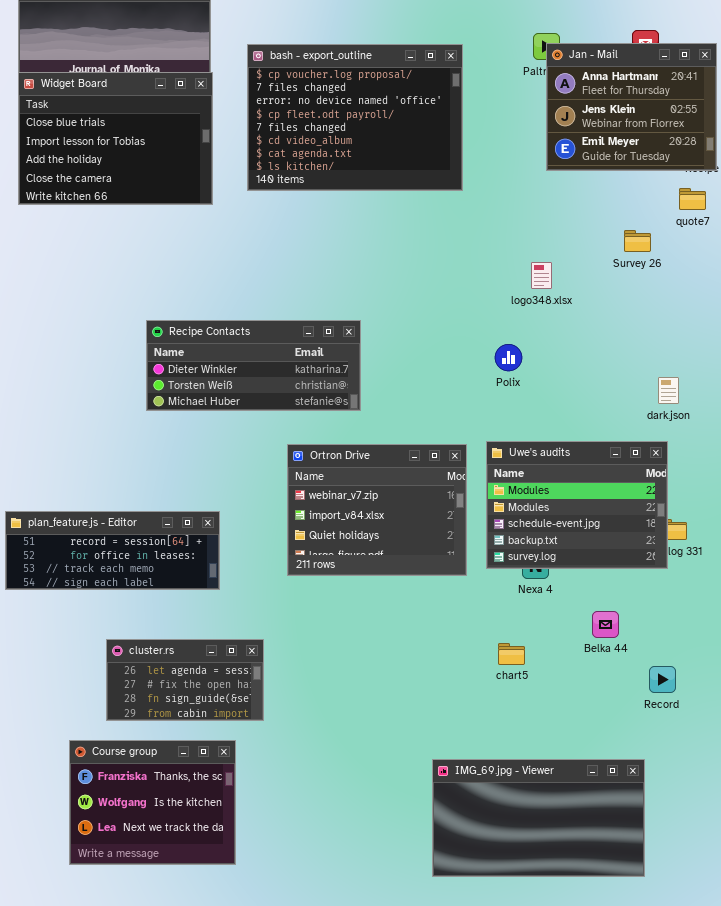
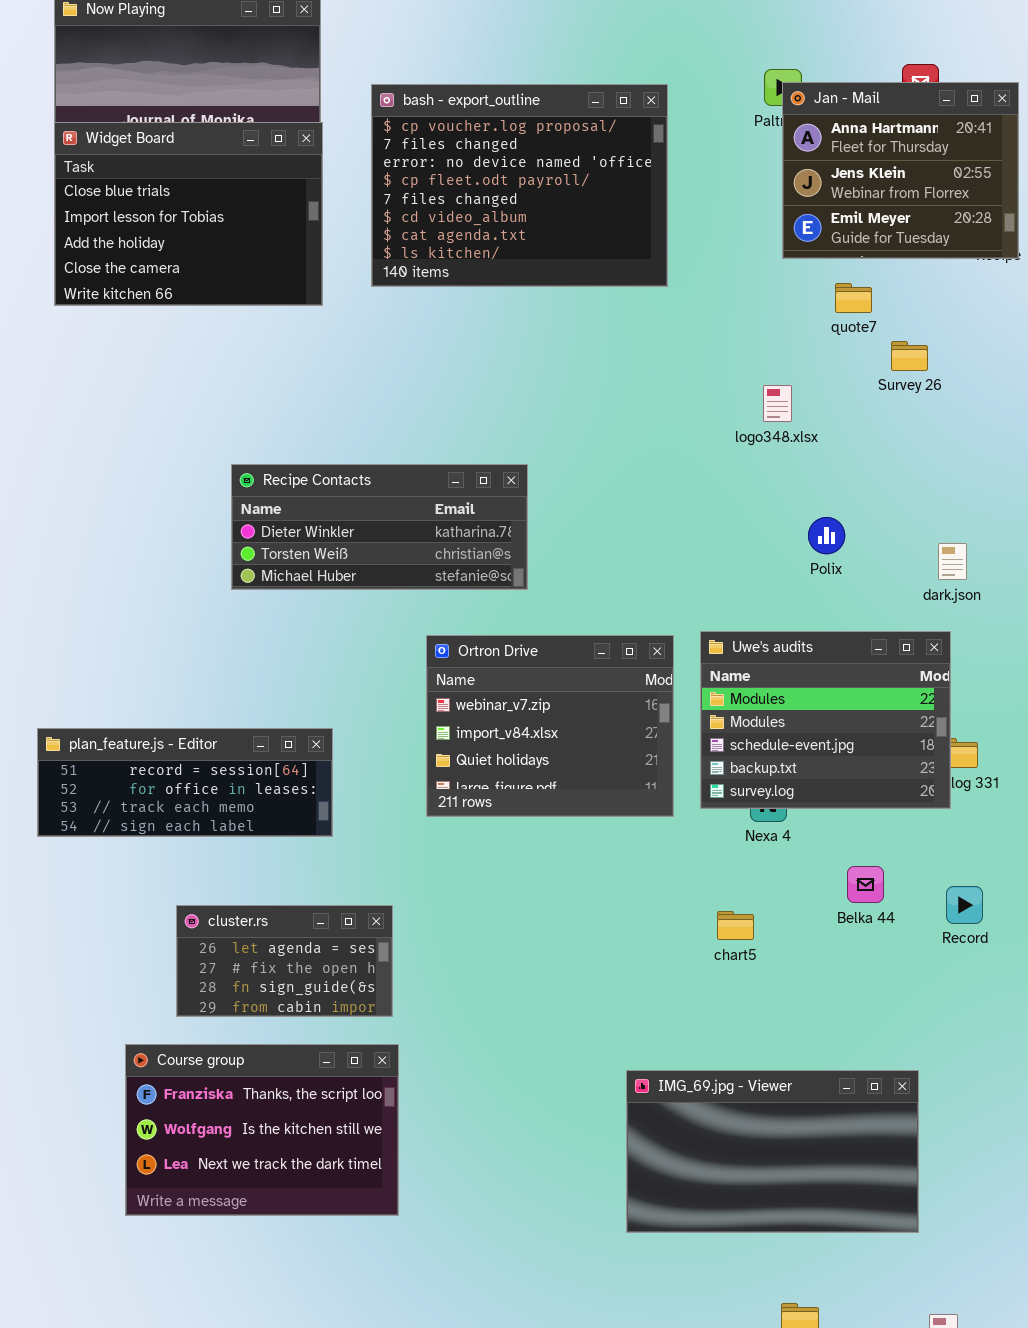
quote7: [679,188,706,210] -> [835,283,872,313], moved
Polix: [495,344,522,371] -> [808,517,845,554], moved
Record: [649,666,676,693] -> [946,886,983,924], moved
Course group: [69,740,236,865] -> [125,1044,399,1216], resized

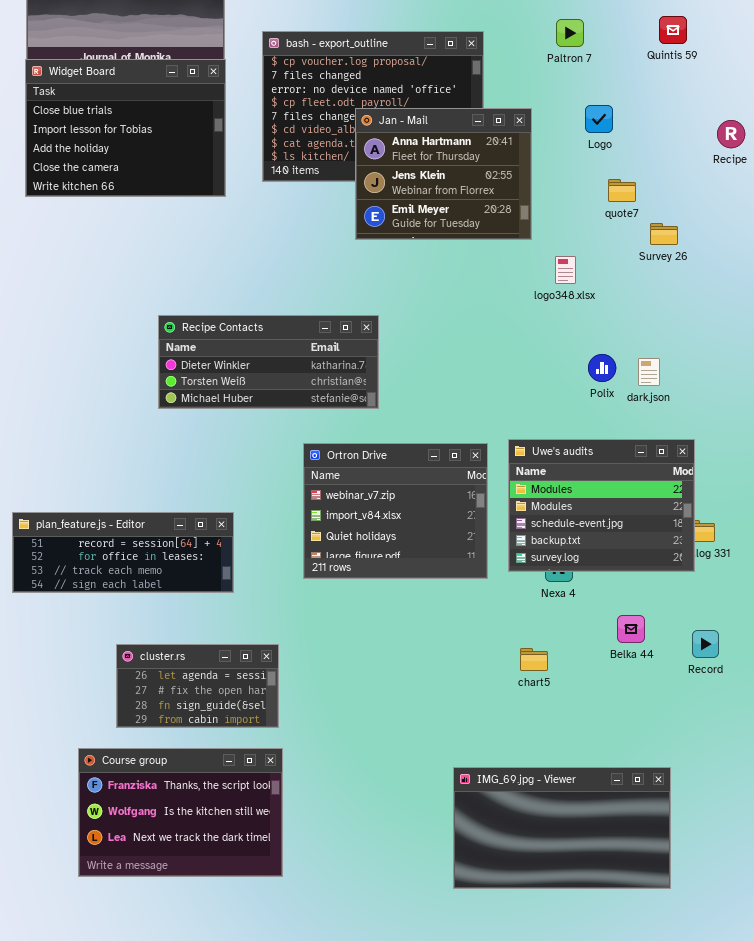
Jan - Mail: [782,82,1019,259] -> [355,108,532,240], moved
dark.json: [938,543,967,580] -> [638,358,660,386], moved

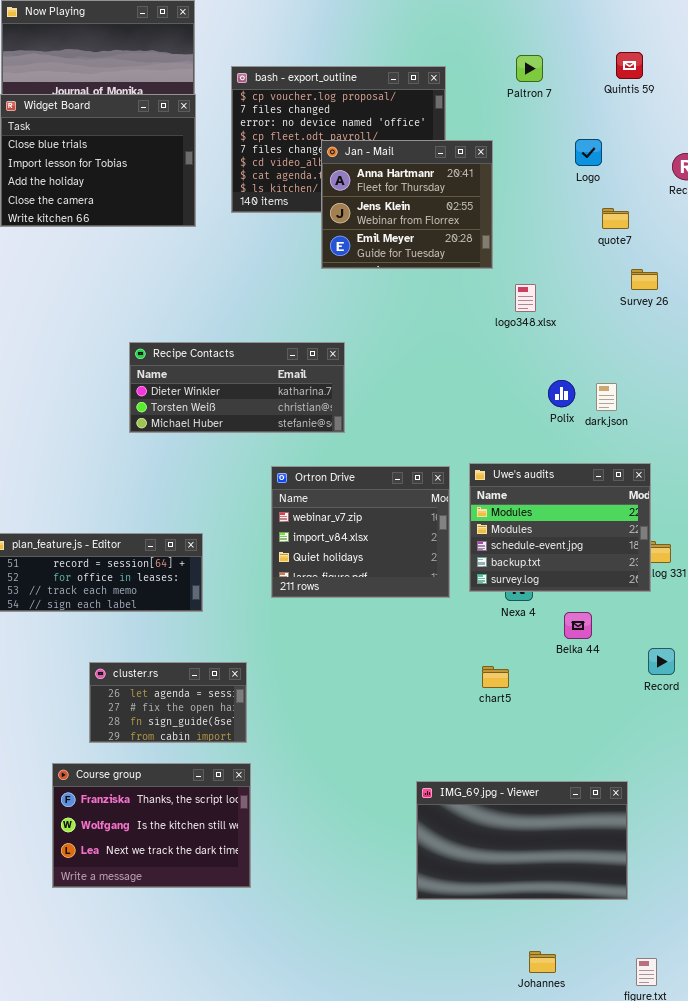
Logo: [585,105,613,133] -> [575,139,602,166], moved
quote7: [608,179,636,202] -> [602,208,629,229], moved
Survey 26: [650,223,678,245] -> [631,269,658,290], moved
Belka 44: [617,615,645,643] -> [564,612,592,639], moved

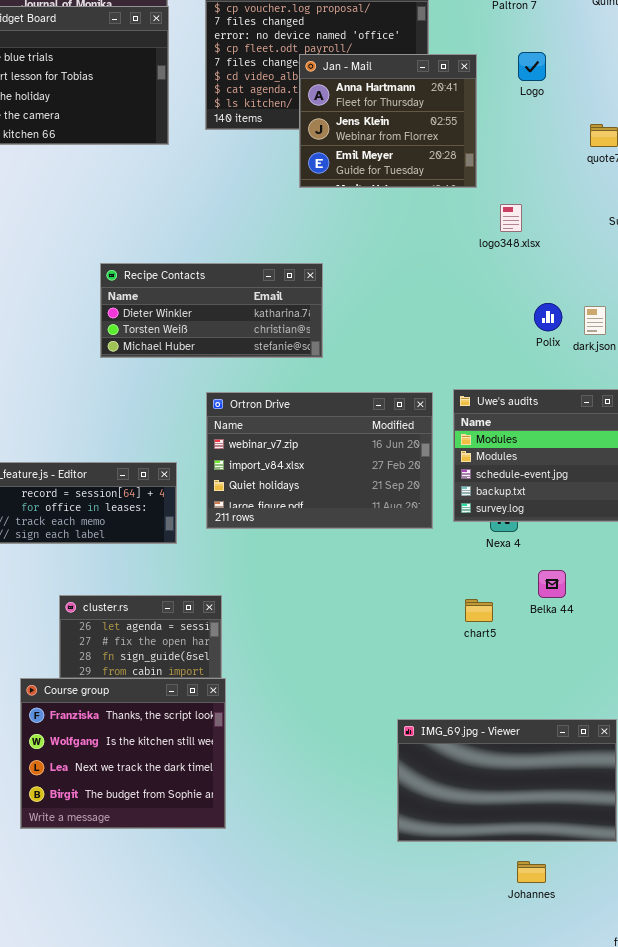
Logo: [575,139,602,166] -> [518,52,546,81], moved
Ortron Drive: [271,466,450,598] -> [206,392,433,529], resized
Belka 44: [564,612,592,639] -> [538,570,566,598], moved
Course group: [52,763,251,888] -> [20,678,226,829], resized
Johannes: [529,951,556,973] -> [517,861,546,883], moved

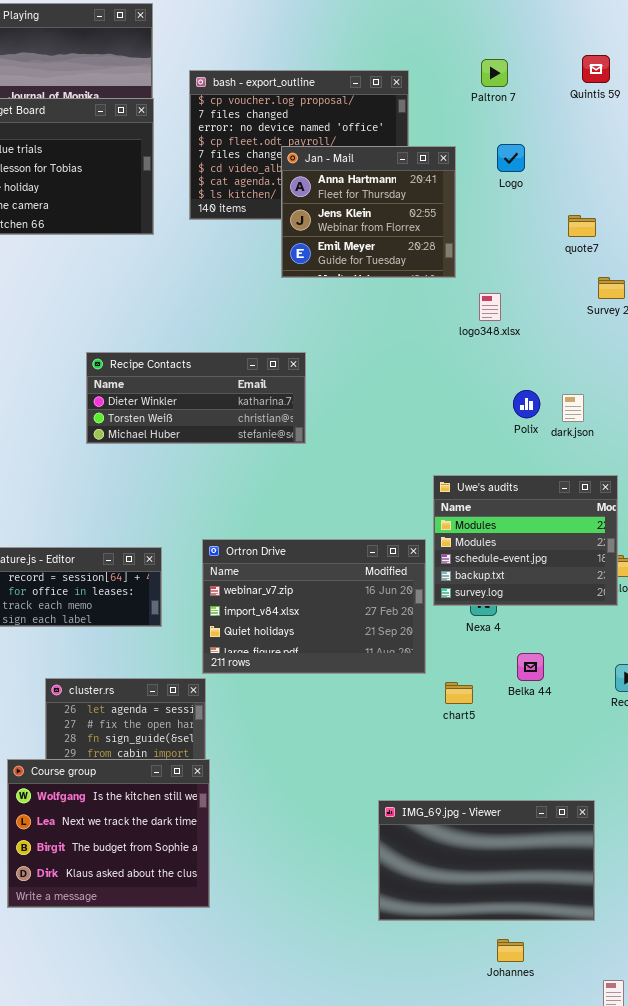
Ortron Drive: [206,392,433,529] -> [202,539,426,674], moved
Course group: [20,678,226,829] -> [7,759,210,908], scrolled down 1 row

